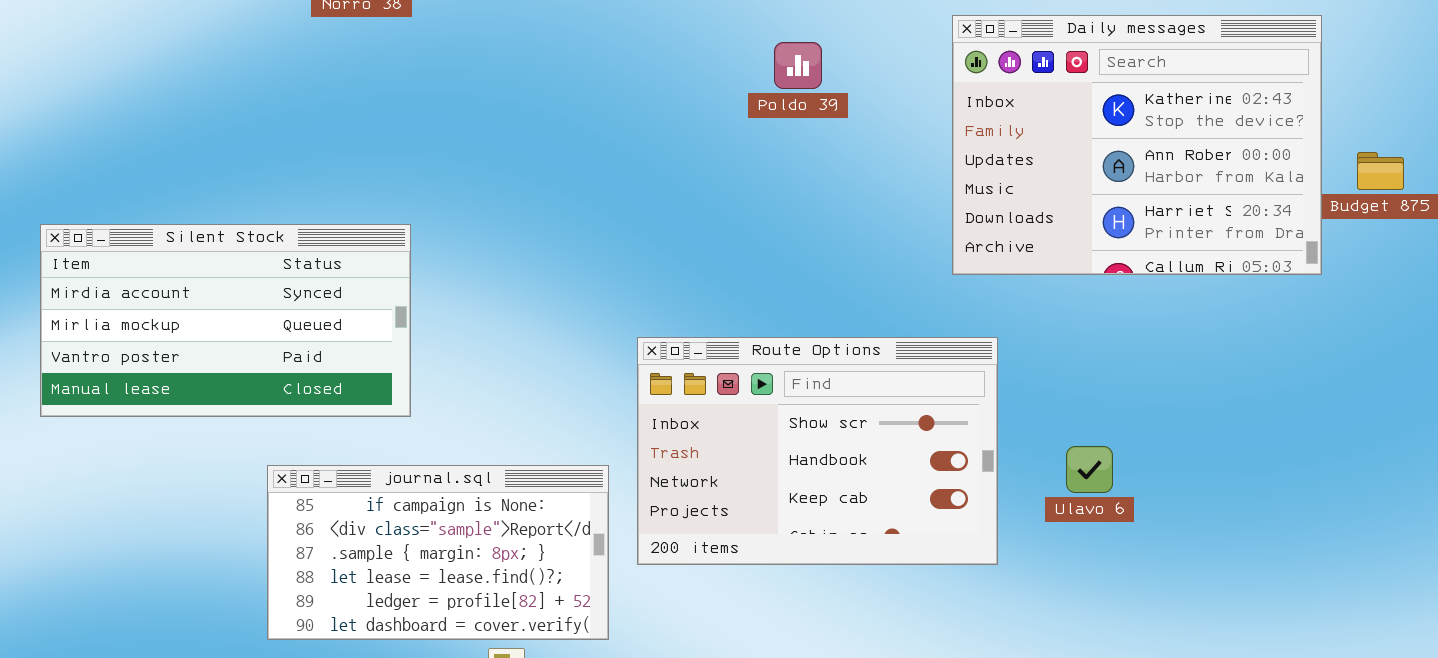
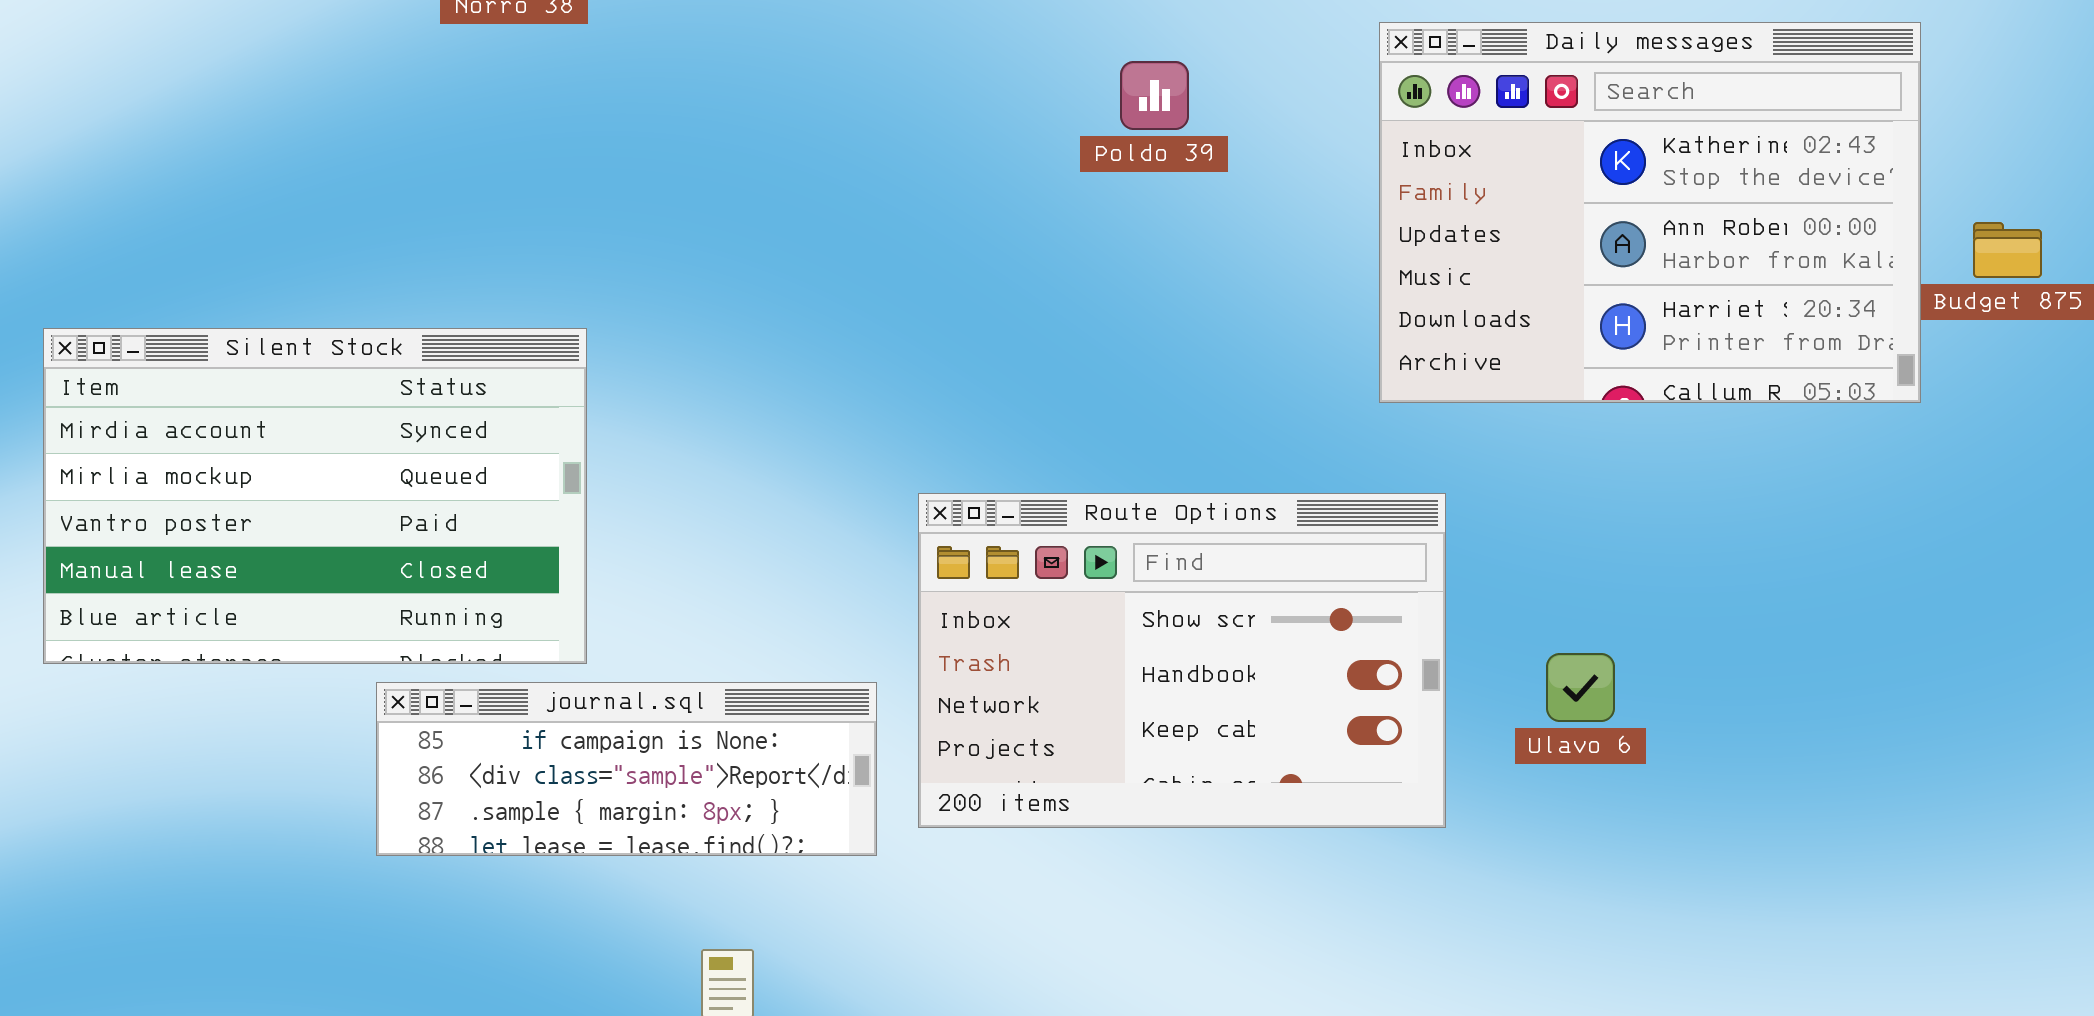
Silent Stock: [40,224,411,417] -> [43,328,587,664], resized
journal.sql: [267,465,609,640] -> [376,682,877,856], resized

